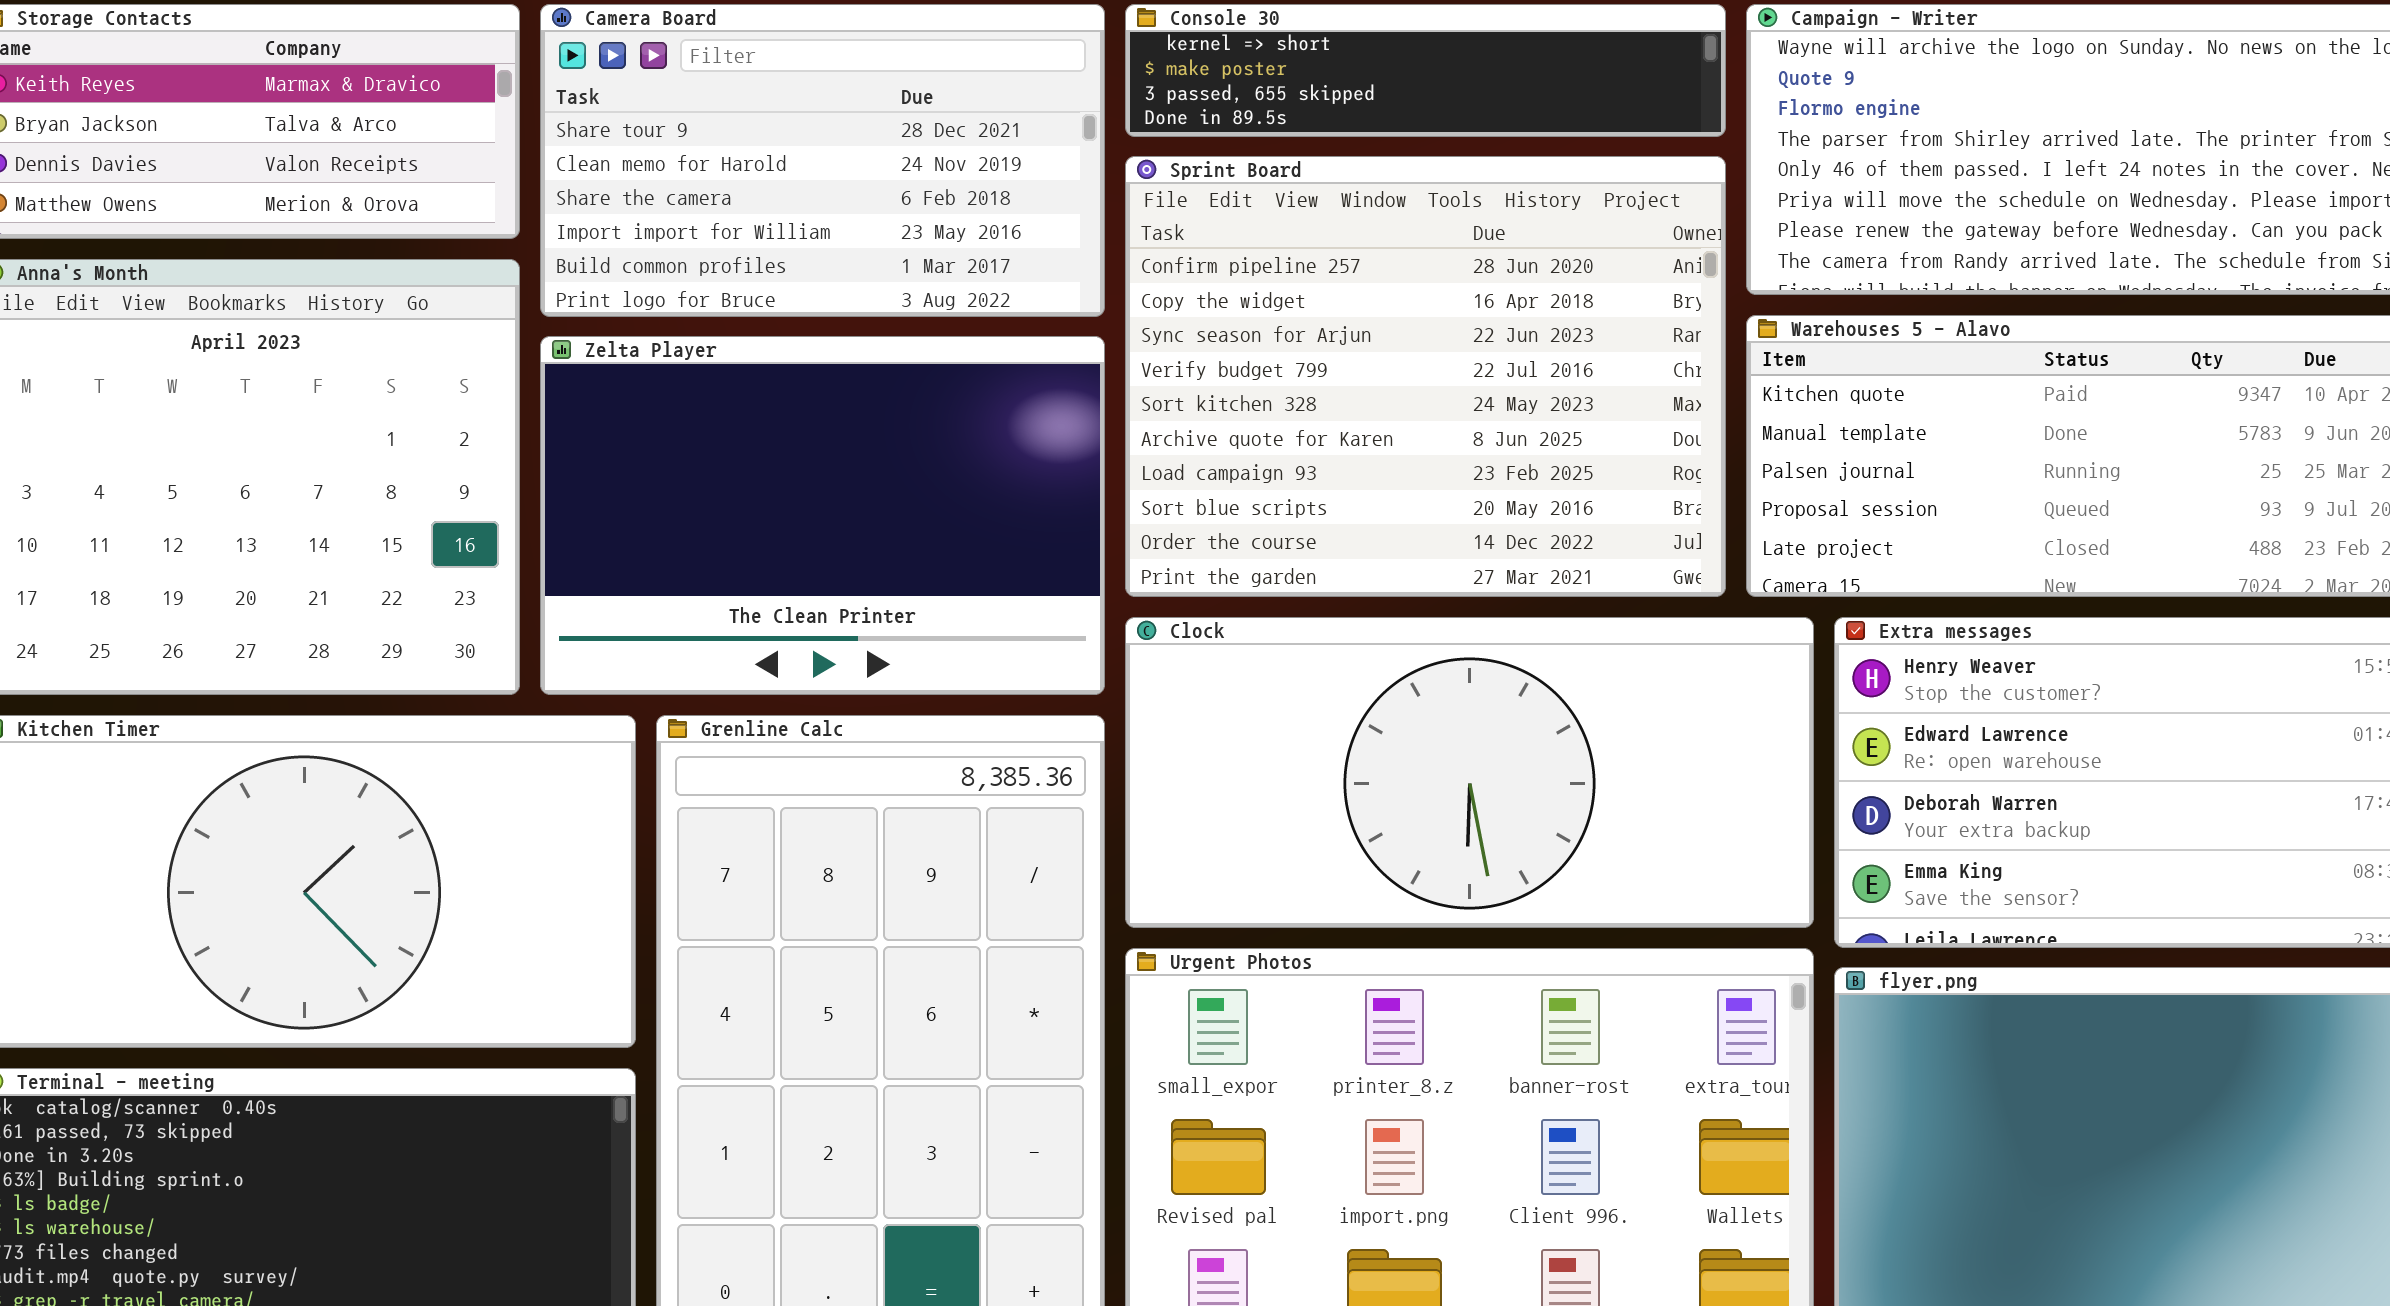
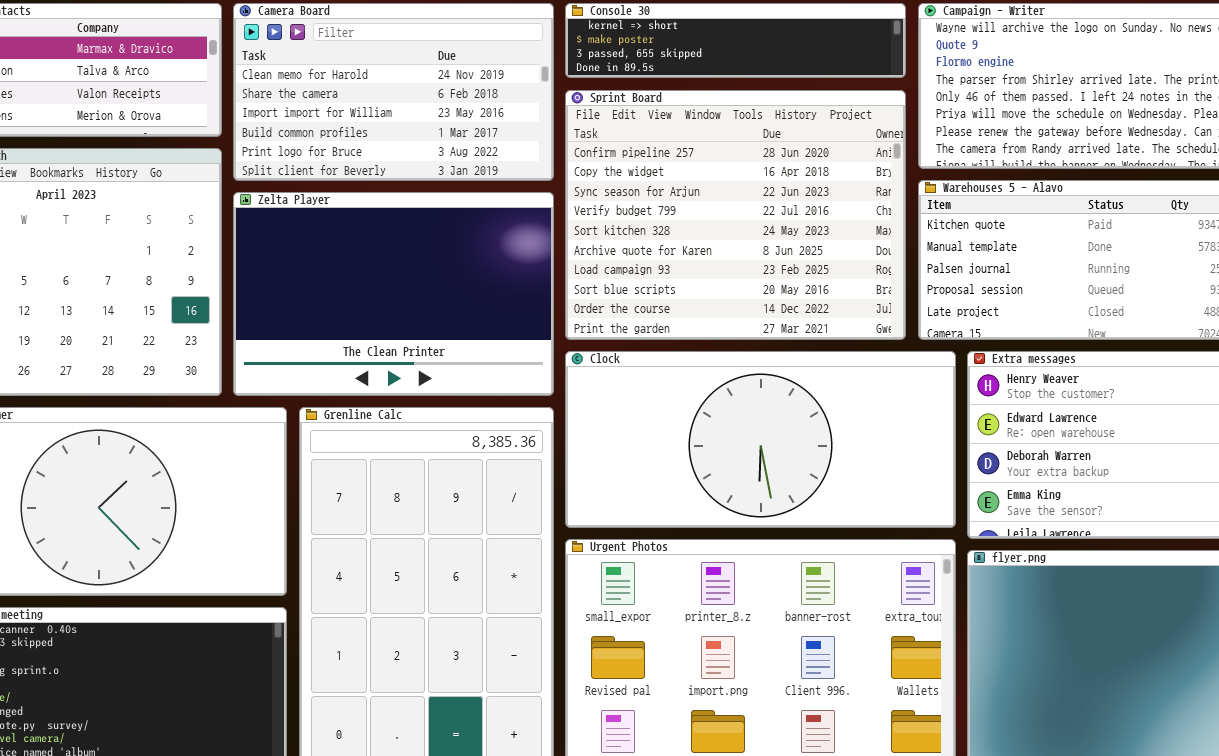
Camera Board: [540,4,1105,317] -> [233,3,554,181], scrolled down 1 row

